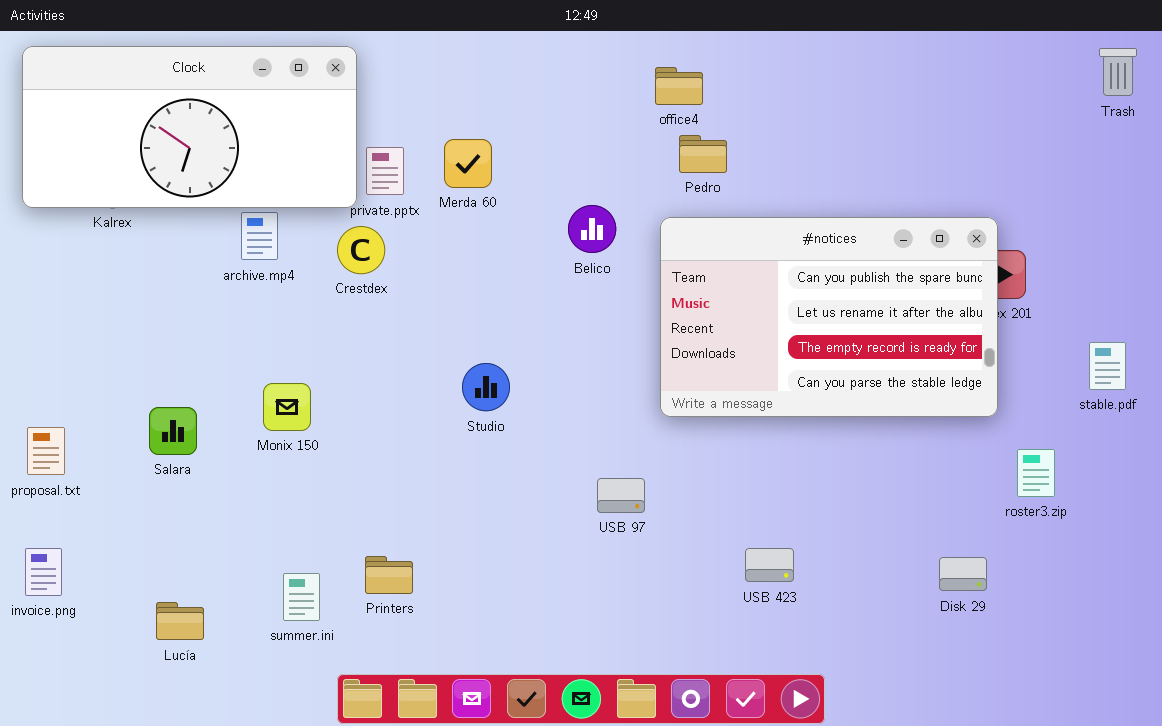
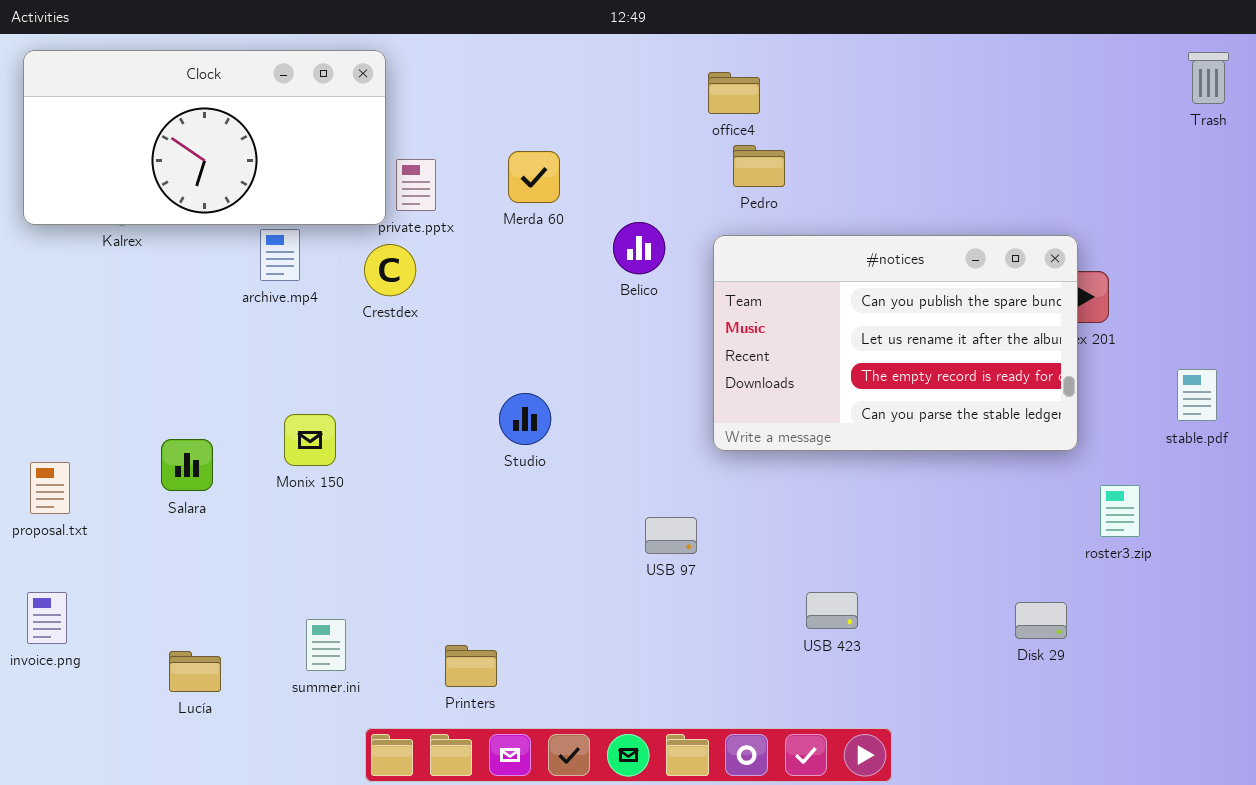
Merda 60: [444,139,492,188] -> [508,151,560,203], moved
Printers: [365,556,413,594] -> [445,645,497,687], moved

